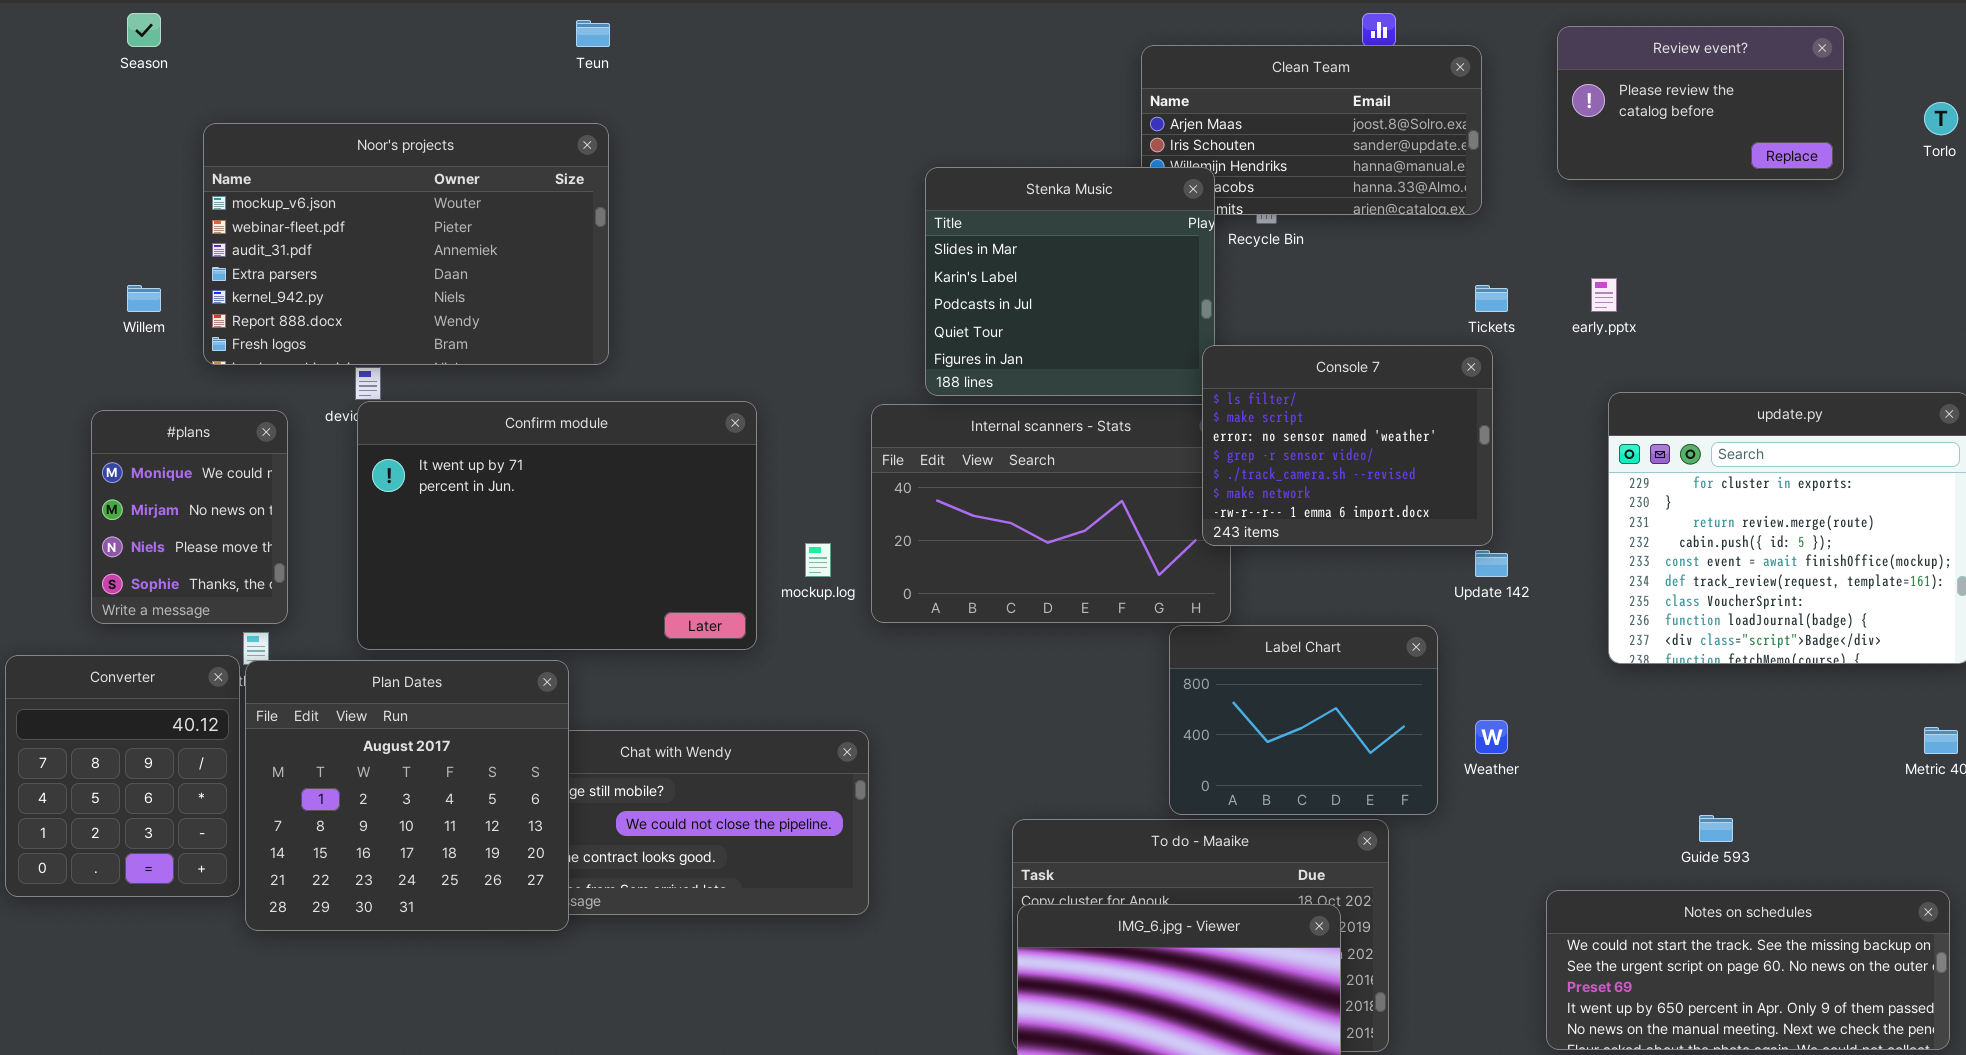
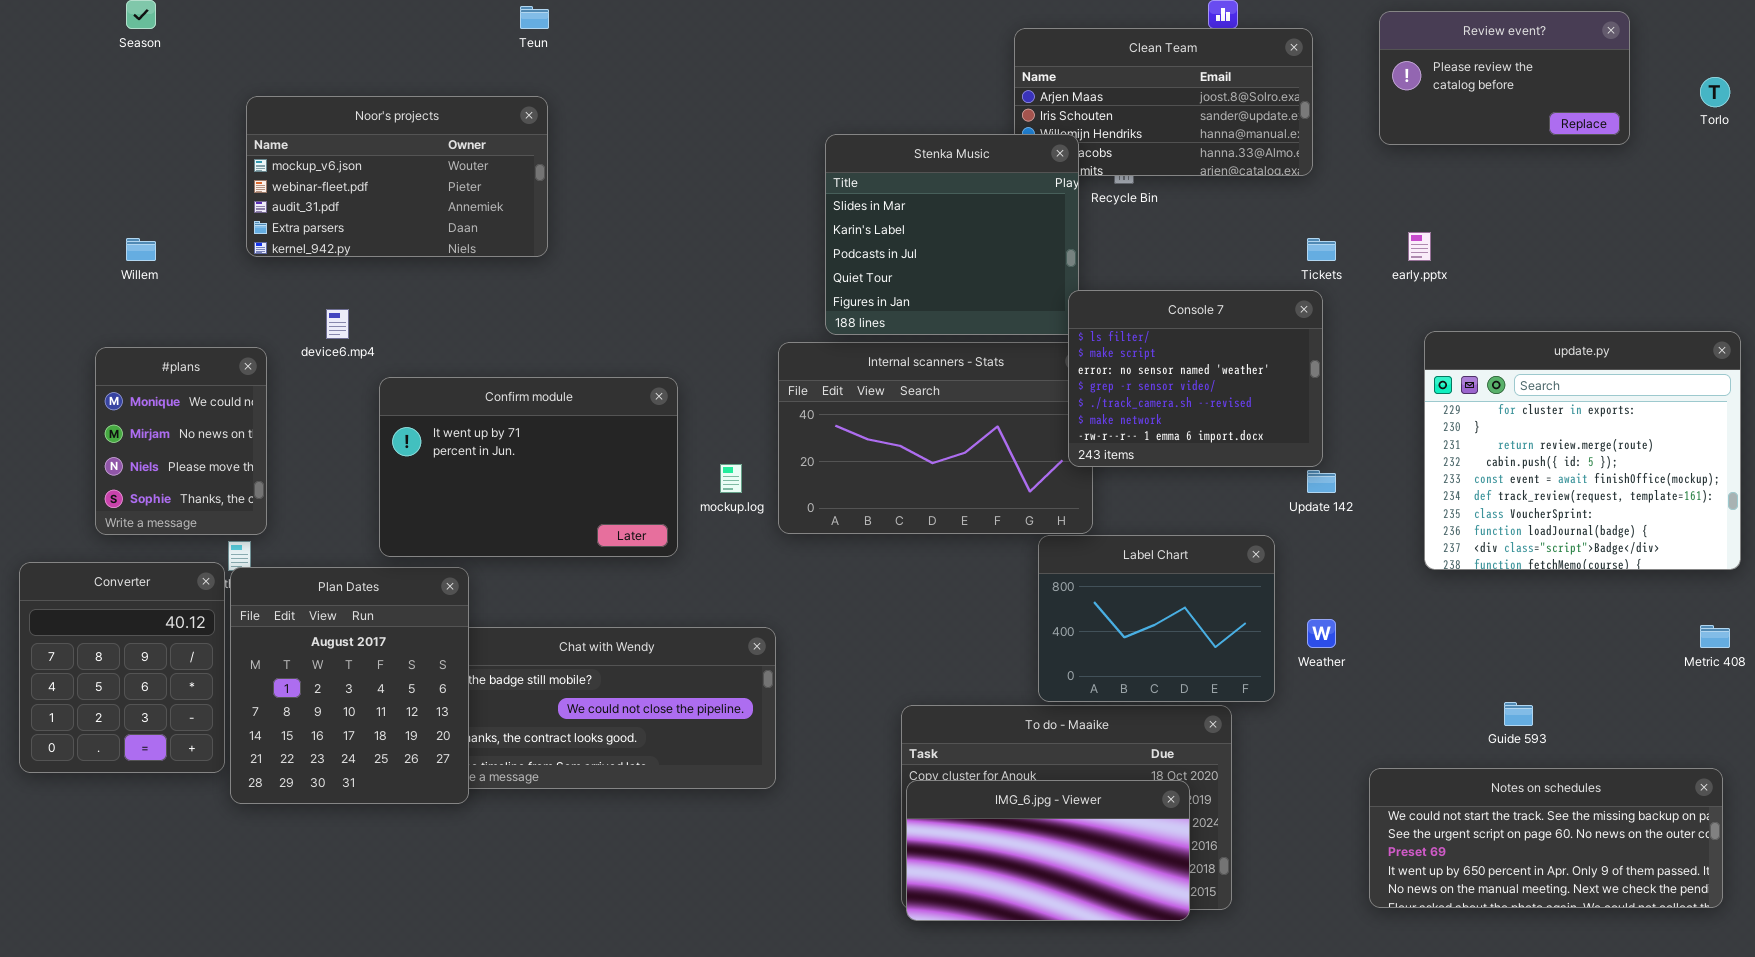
Noor's projects: [203,123,609,365] -> [246,96,548,257], resized
Confirm module: [357,401,757,650] -> [379,377,678,557], resized
Plan Dates: [245,660,569,931] -> [230,567,469,804], resized

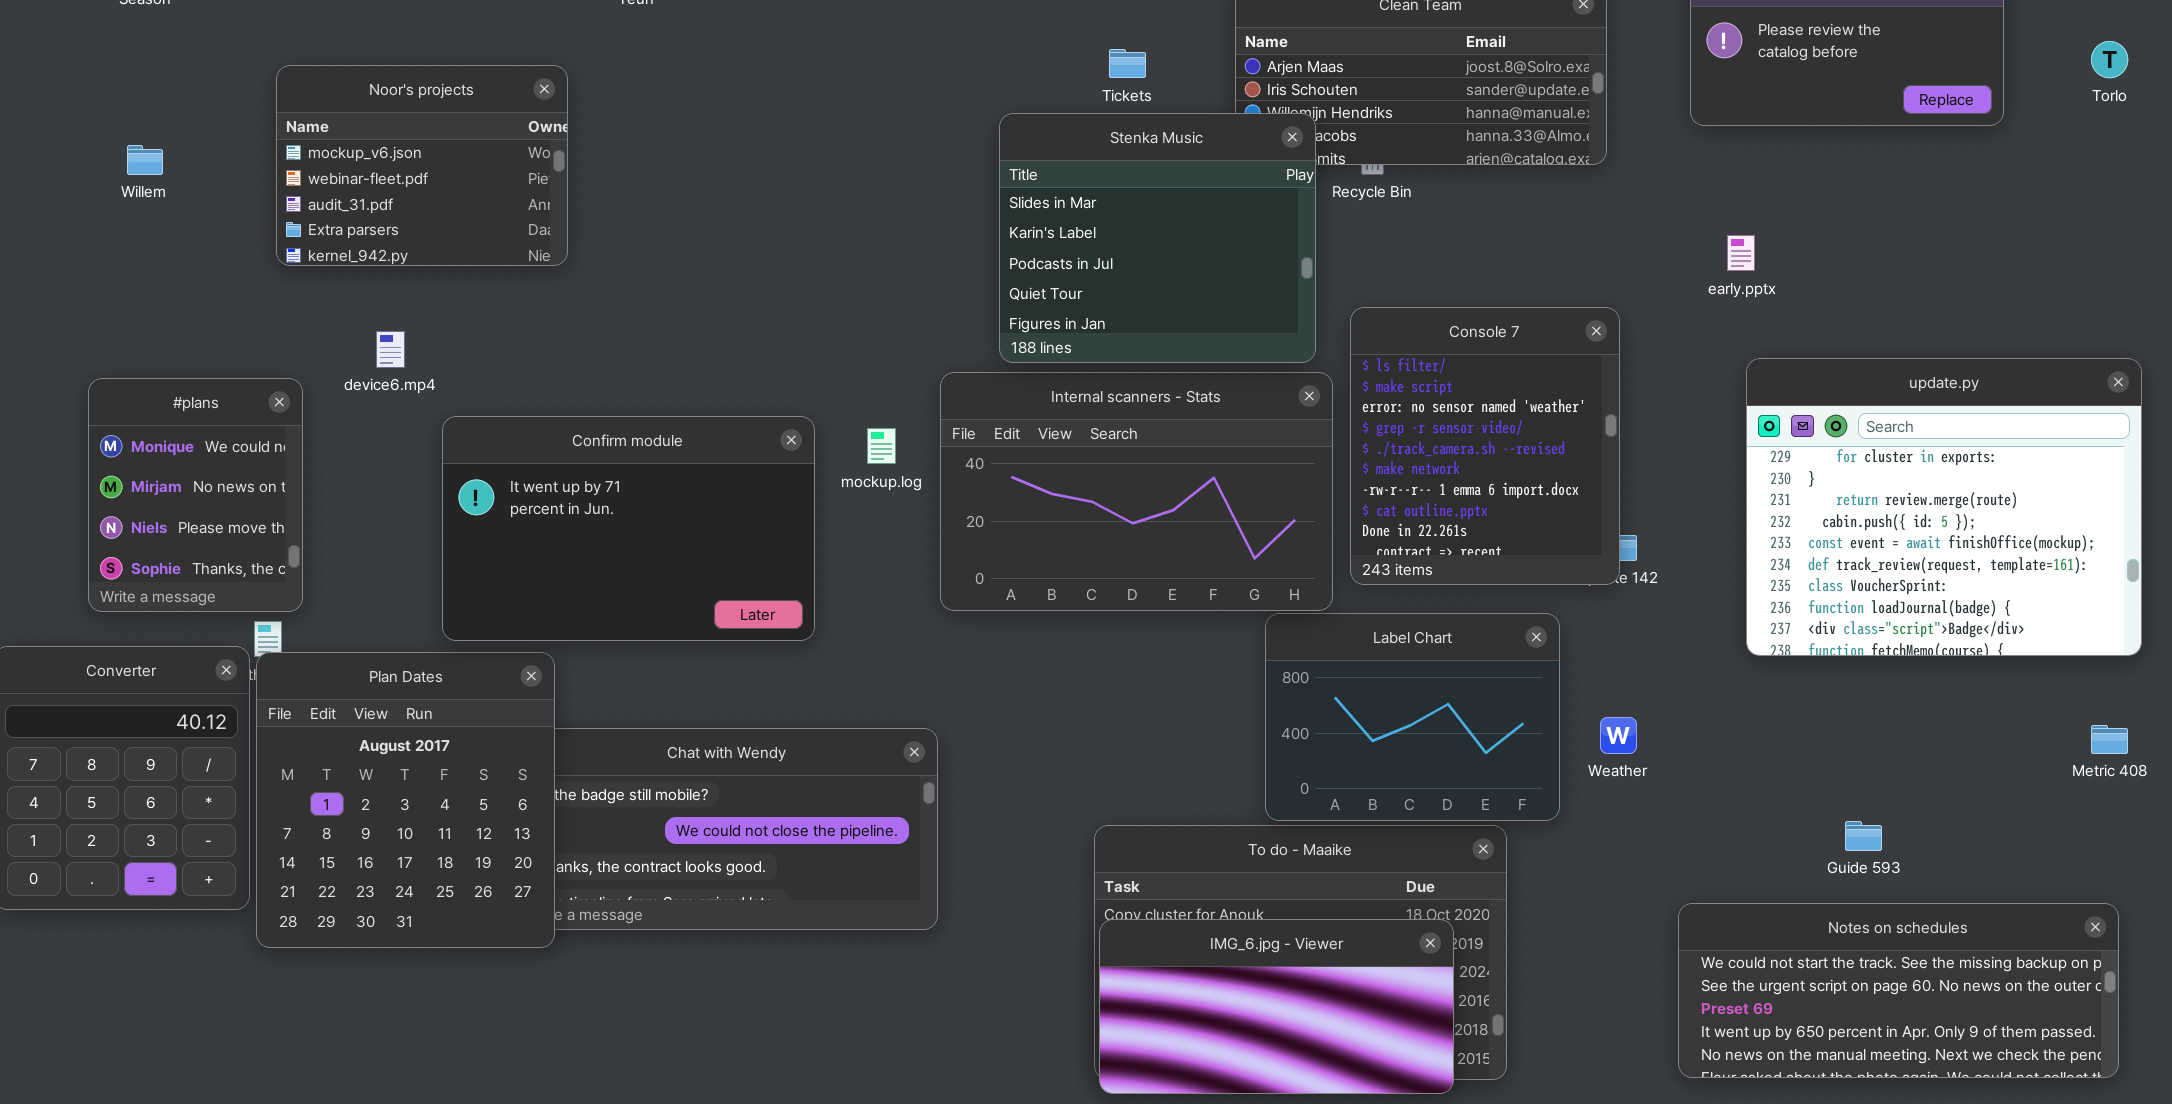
Noor's projects: [246,96,548,257] -> [276,65,568,266], resized
Willem: [126,238,156,261] -> [127,145,163,175], moved
Tickets: [1307,238,1336,261] -> [1109,49,1146,78], moved
Console 7: [1068,290,1323,467] -> [1350,307,1620,585], resized
mockup.log: [720,464,742,493] -> [867,428,896,464], moved

